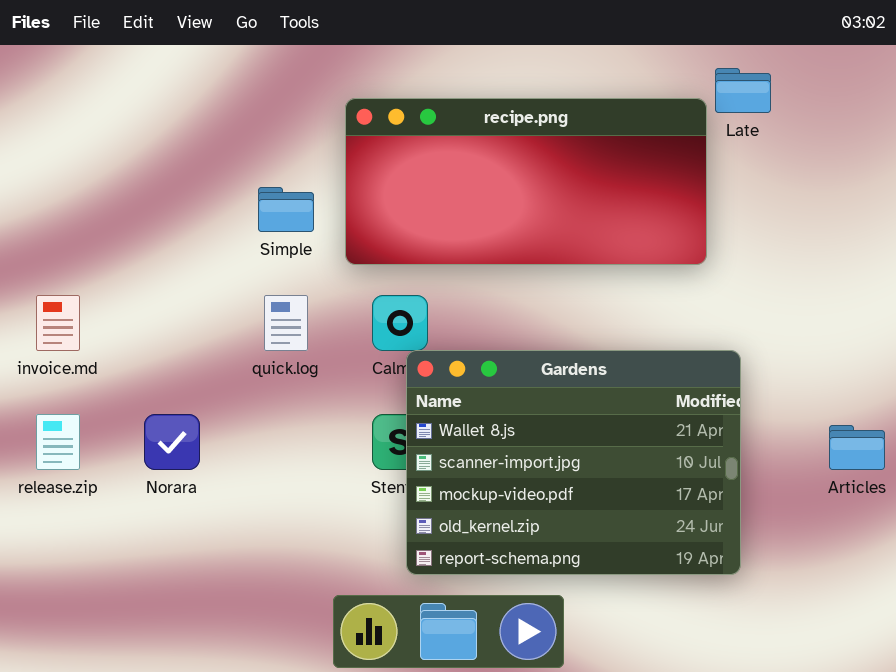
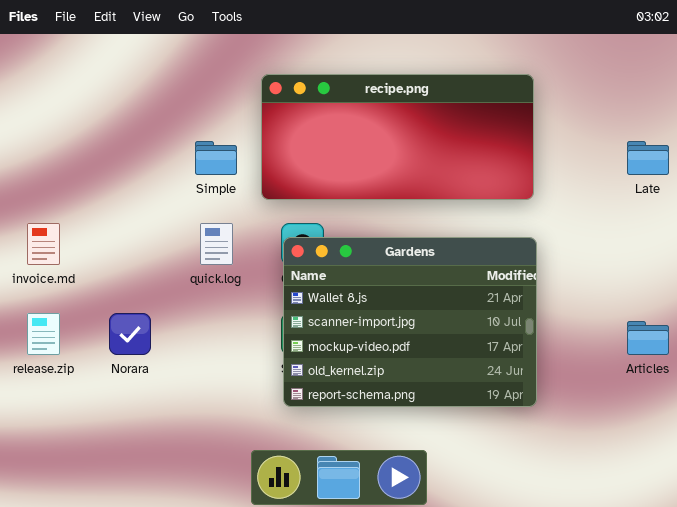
Late: [715,68,771,113] -> [627,141,669,175], moved
Gardens: [406,350,741,575] -> [283,237,537,407], moved

